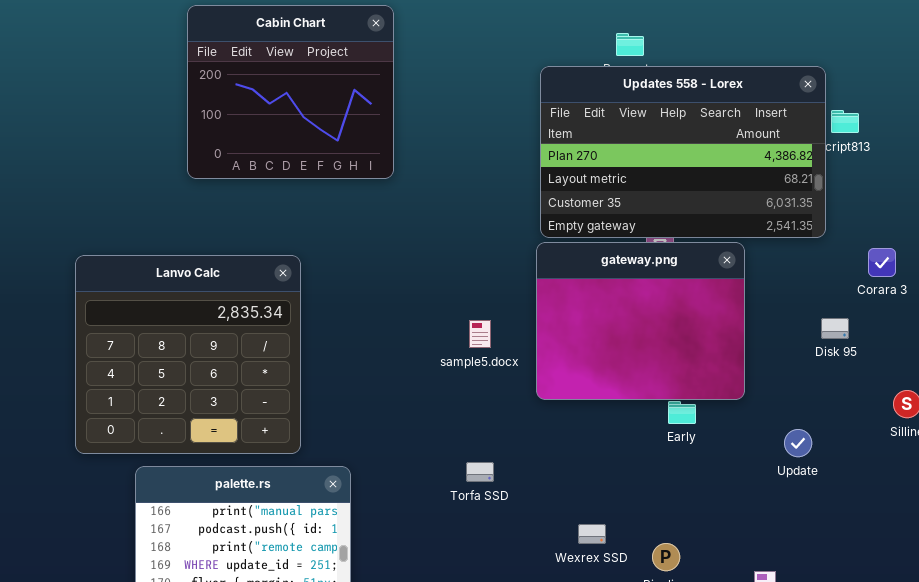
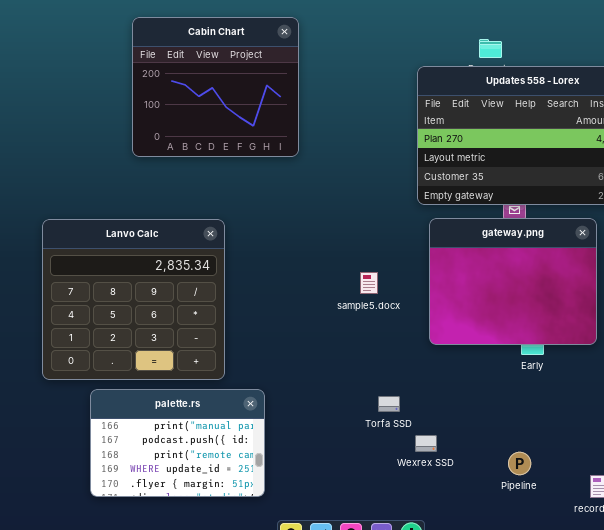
gateway.png: [536,242,745,400] -> [429,218,597,345], moved
Torfa SSD: [466,462,494,482] -> [378,396,400,412], moved
Wexrex SSD: [578,524,606,544] -> [415,435,437,452], moved

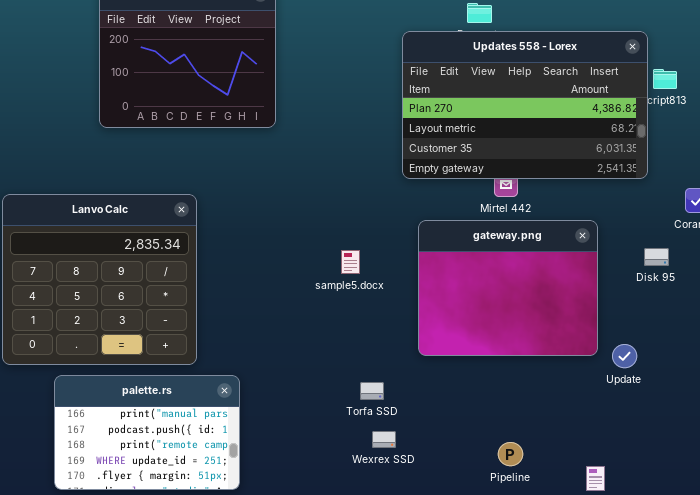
gateway.png: [429,218,597,345] -> [418,220,598,356], moved
Wexrex SSD: [415,435,437,452] -> [372,431,396,448], moved

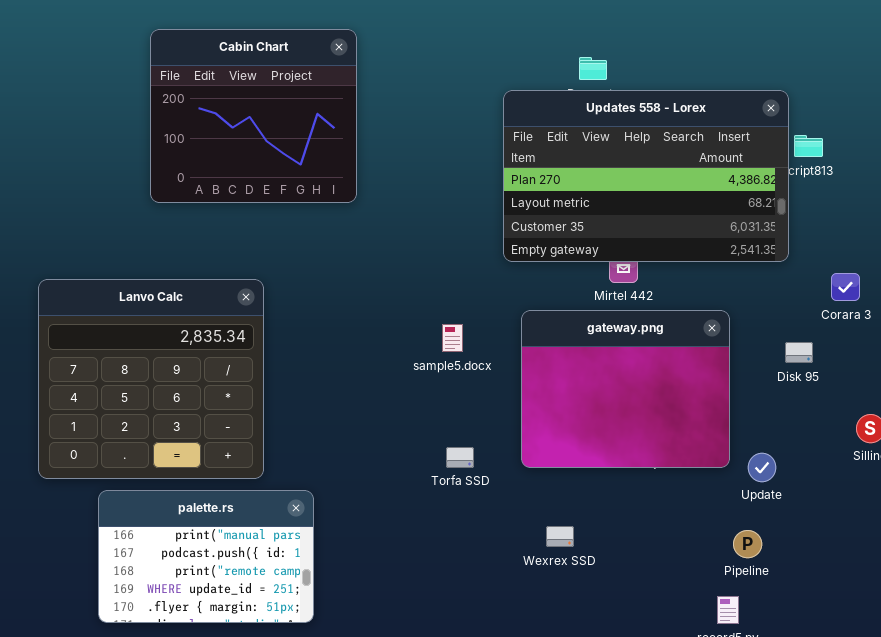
sample5.docx: [341,250,360,274] -> [442,324,463,352], moved
Torfa SSD: [360,382,384,400] -> [446,447,474,468], moved
Wexrex SSD: [372,431,396,448] -> [546,526,574,547], moved
Pipeline: [498,442,523,466] -> [733,530,762,558], moved

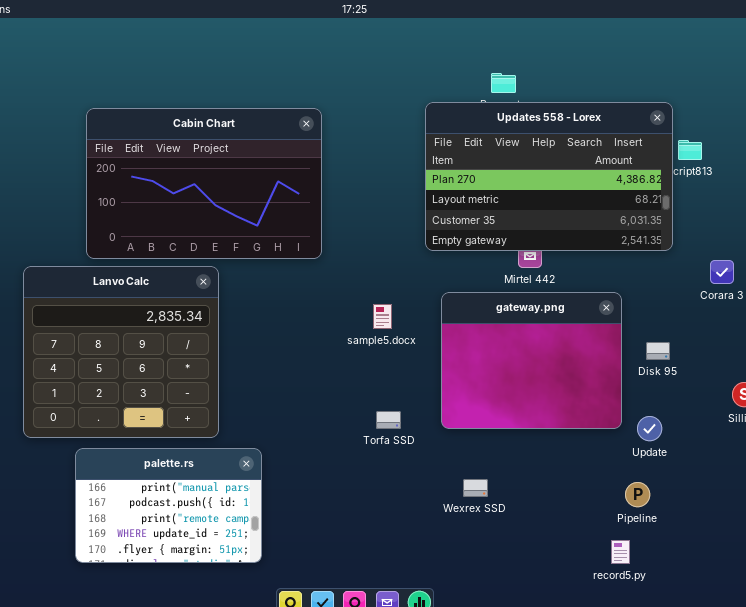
Cabin Chart: [150,29,357,203] -> [86,108,322,259], moved, resized
Disk 95: [785,342,813,363] -> [646,342,670,360], moved

